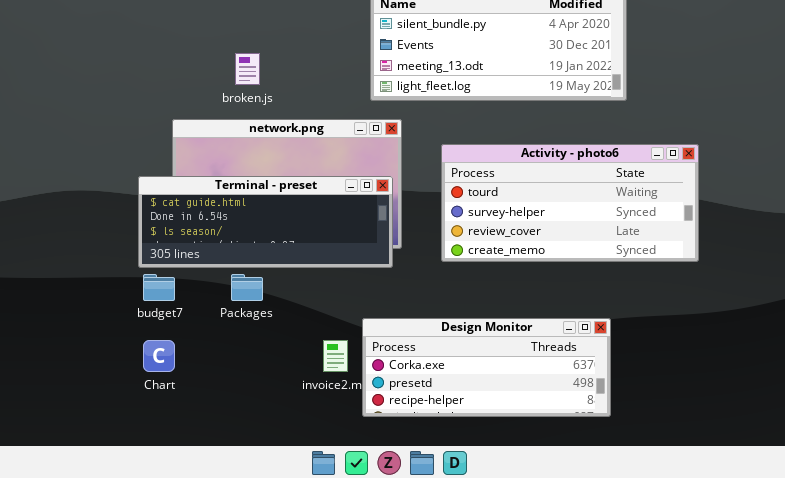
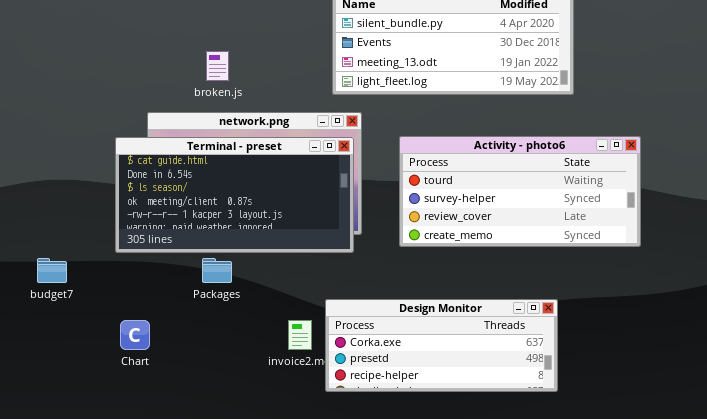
Terminal - preset: [138,176,393,268] -> [115,137,354,253], resized
budget7: [143,274,175,301] -> [37,258,67,283], moved

